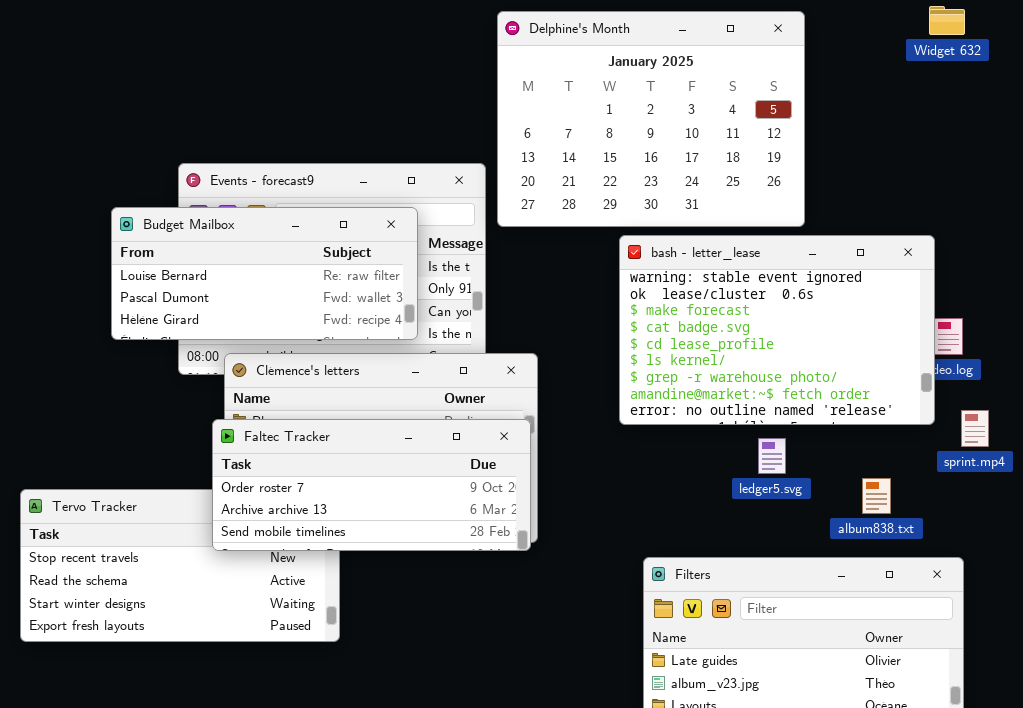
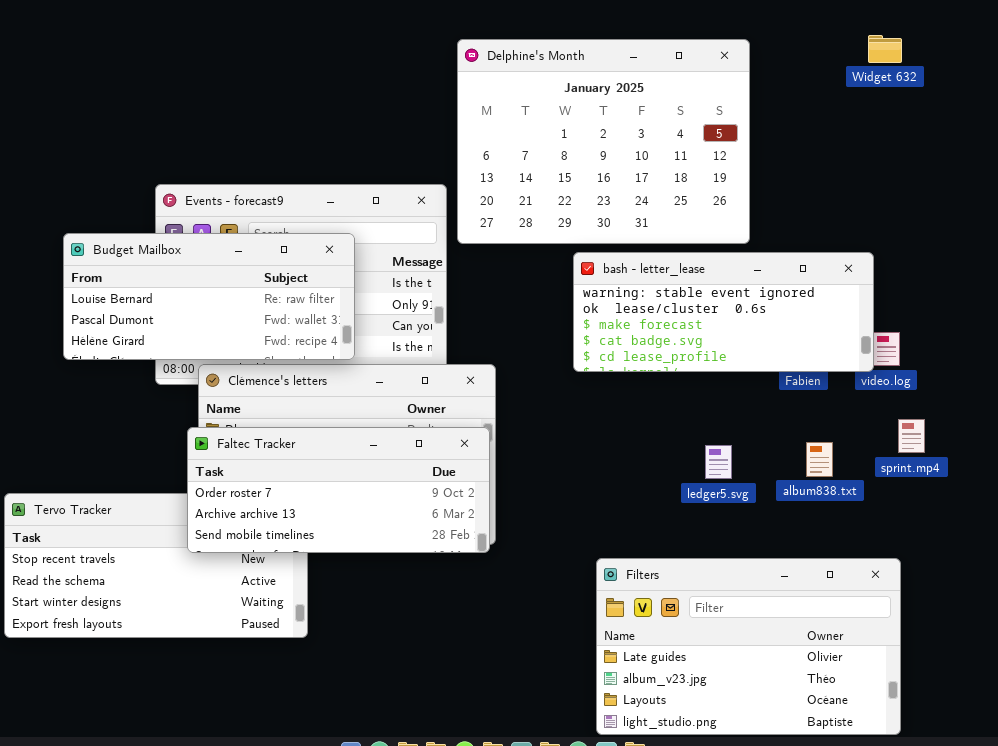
Budget Mailbox: [111,207,418,340] -> [63,233,355,360], moved
bash - letter_lease: [619,235,935,425] -> [573,252,874,372], resized
album838.txt: [862,478,891,514] -> [806,442,833,477], moved

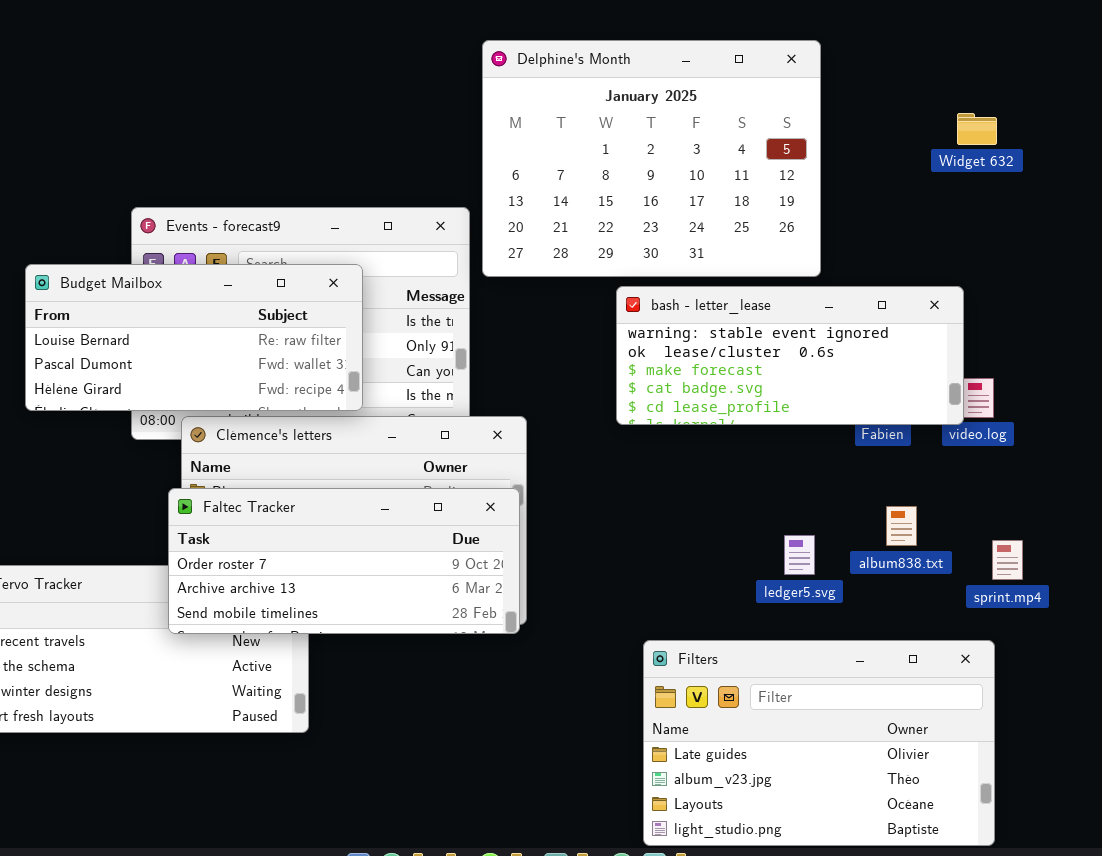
Widget 632: [868,35,902,63] -> [957,113,997,145], moved
sprint.mp4: [898,419,925,453] -> [992,540,1023,580], moved
ledger5.svg: [705,445,732,479] -> [784,535,815,575], moved

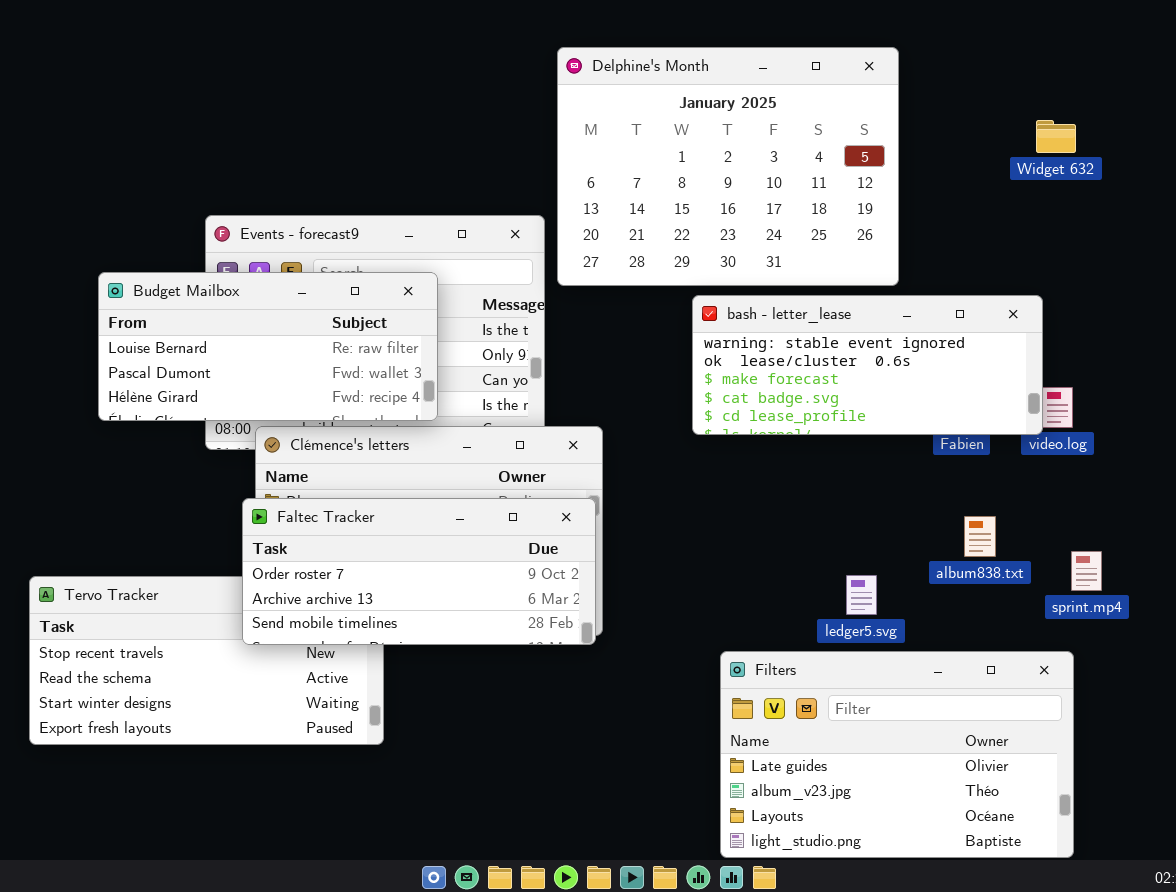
ledger5.svg: [784,535,815,575] -> [846,575,877,615], moved

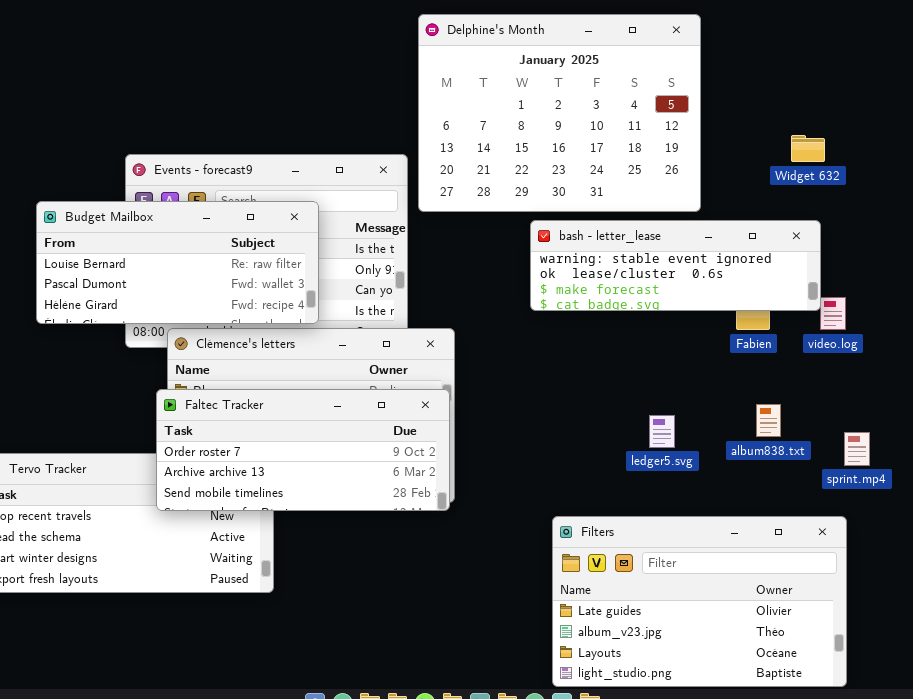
Widget 632: [1036,120,1076,153] -> [791,135,825,162], moved
bash - letter_lease: [692,295,1043,435] -> [530,220,821,311], resized
ledger5.svg: [846,575,877,615] -> [649,415,675,448], moved

